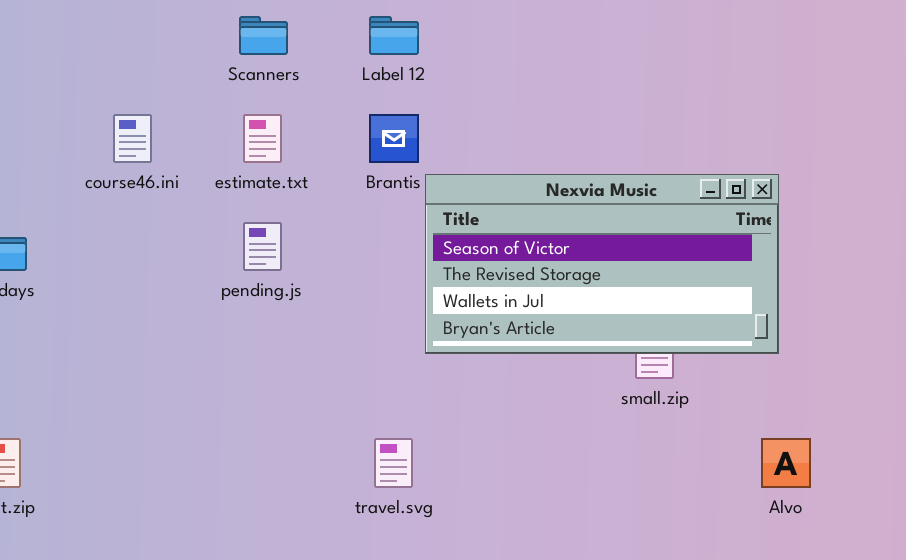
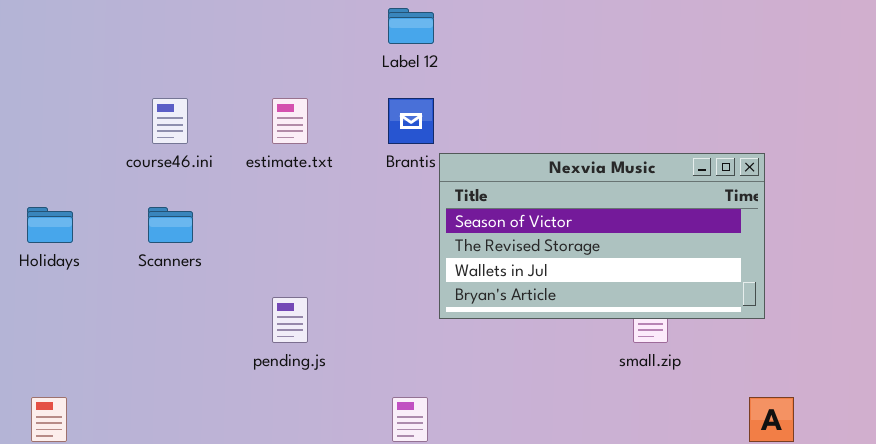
Scanners: [239,16,288,55] -> [148,207,193,243], moved
pending.js: [243,222,282,271] -> [272,297,308,343], moved

